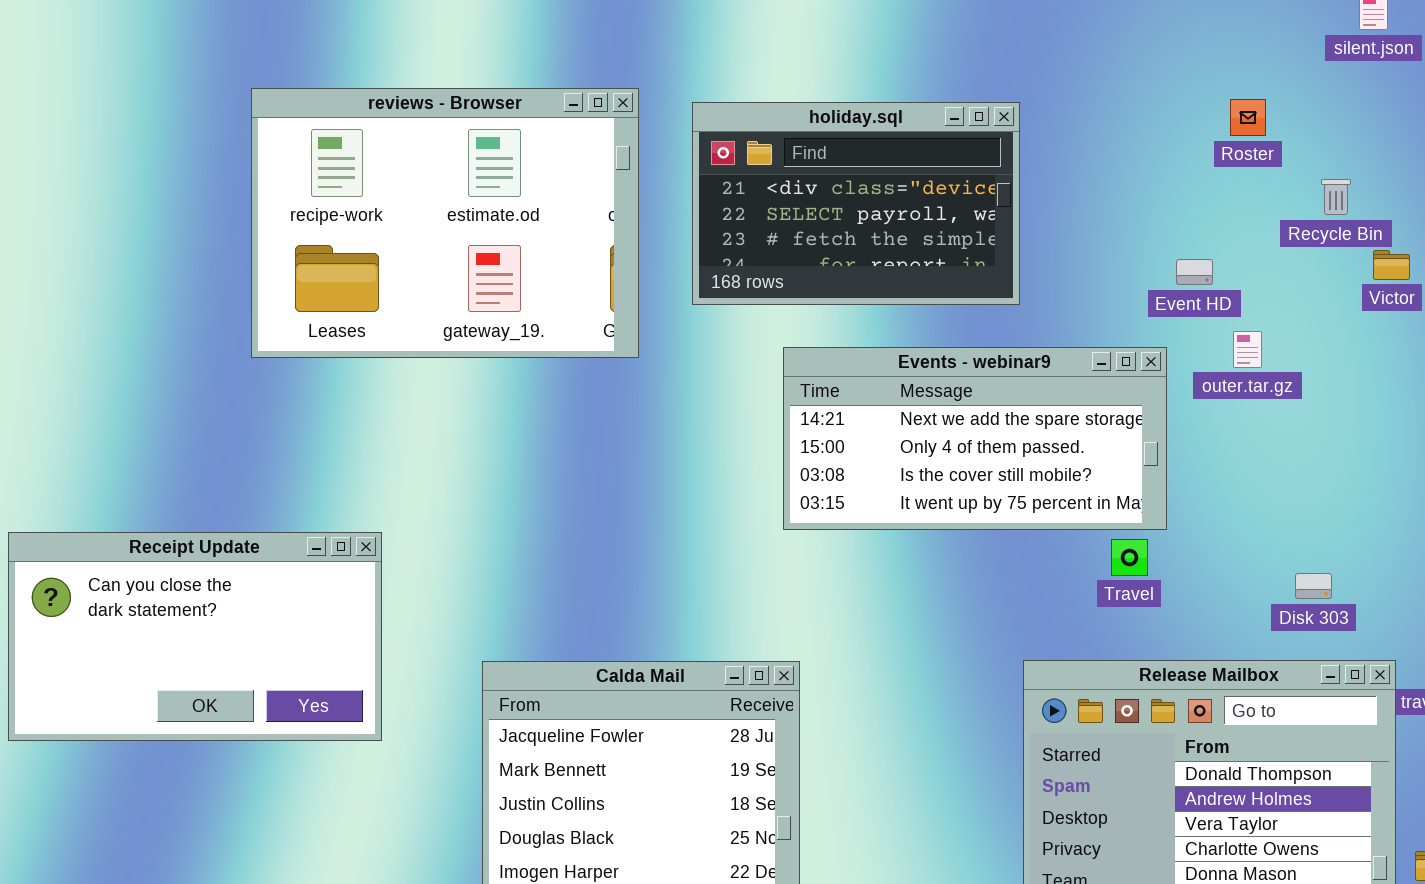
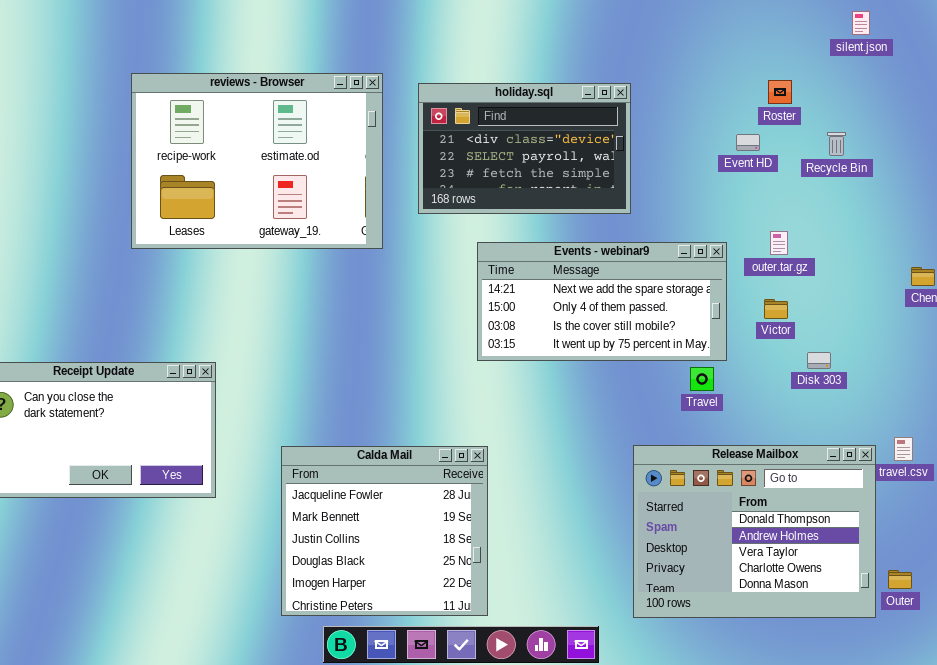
Victor: [1373,250,1410,280] -> [764,299,788,319], moved
Event HD: [1176,259,1213,285] -> [736,134,760,151], moved
Disk 303: [1295,573,1332,599] -> [807,352,831,369], moved

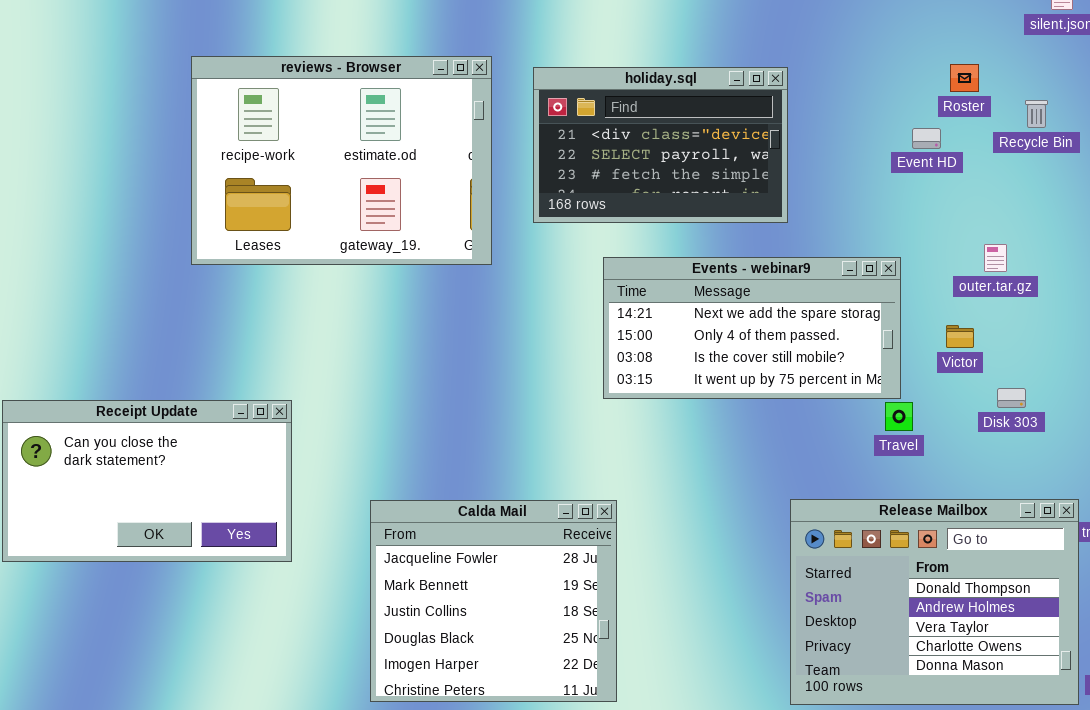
Recycle Bin: [827,132,846,156] -> [1025,100,1048,128], moved
outer.tar.gz: [770,231,788,255] -> [984,244,1007,272], moved
Travel: [690,367,714,391] -> [885,402,913,431], moved

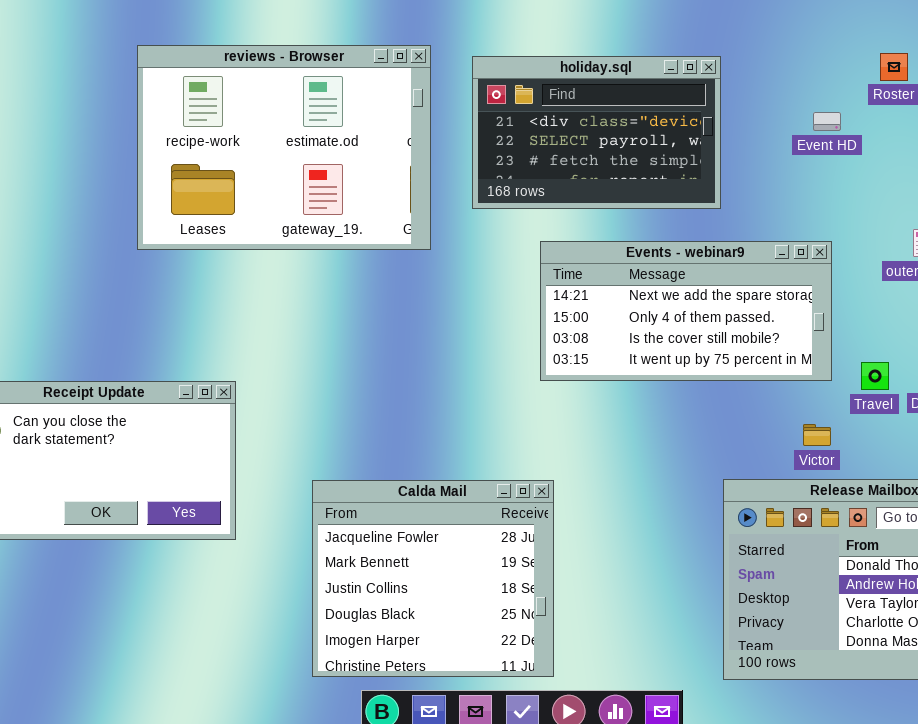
Event HD: [912,128,941,149] -> [813,112,841,131], moved
Victor: [946,325,974,348] -> [803,424,831,446], moved
Travel: [885,402,913,431] -> [861,362,889,390], moved

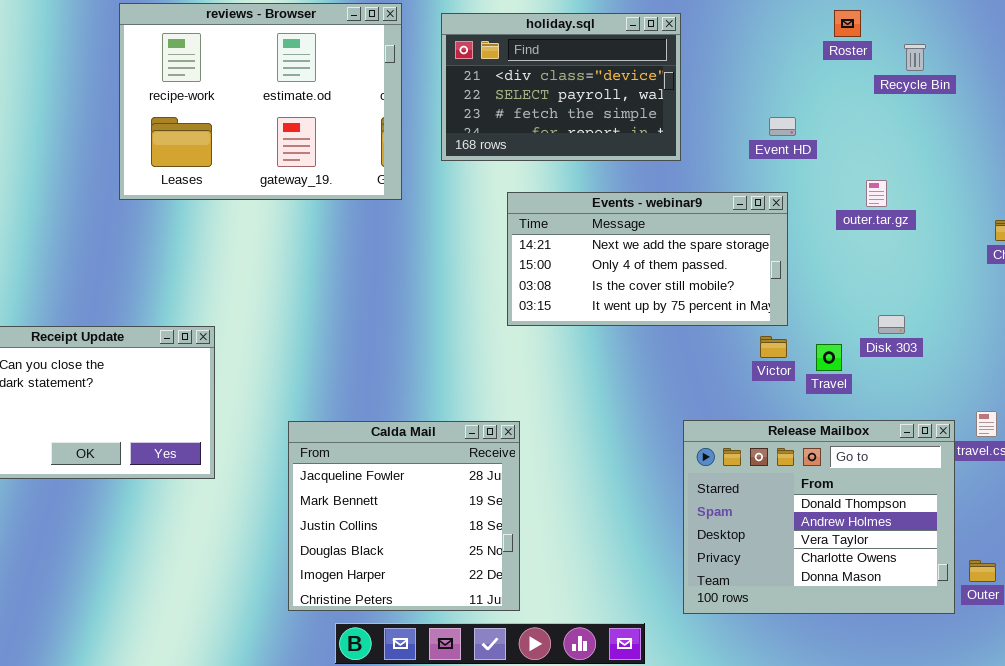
Event HD: [813,112,841,131] -> [769,117,796,136], moved
Travel: [861,362,889,390] -> [816,344,842,371], moved
Victor: [803,424,831,446] -> [760,336,787,358], moved

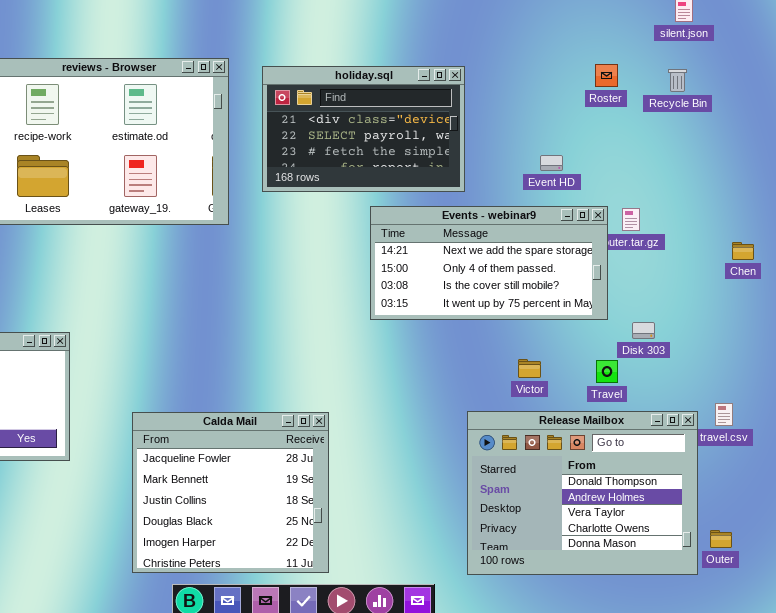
Recycle Bin: [904,44,926,71] -> [668,69,687,92], moved
Events - webinar9: [507,192,788,326] -> [370,206,608,320], moved
Victor: [760,336,787,358] -> [518,359,541,378], moved
Travel: [816,344,842,371] -> [596,360,618,383], moved

